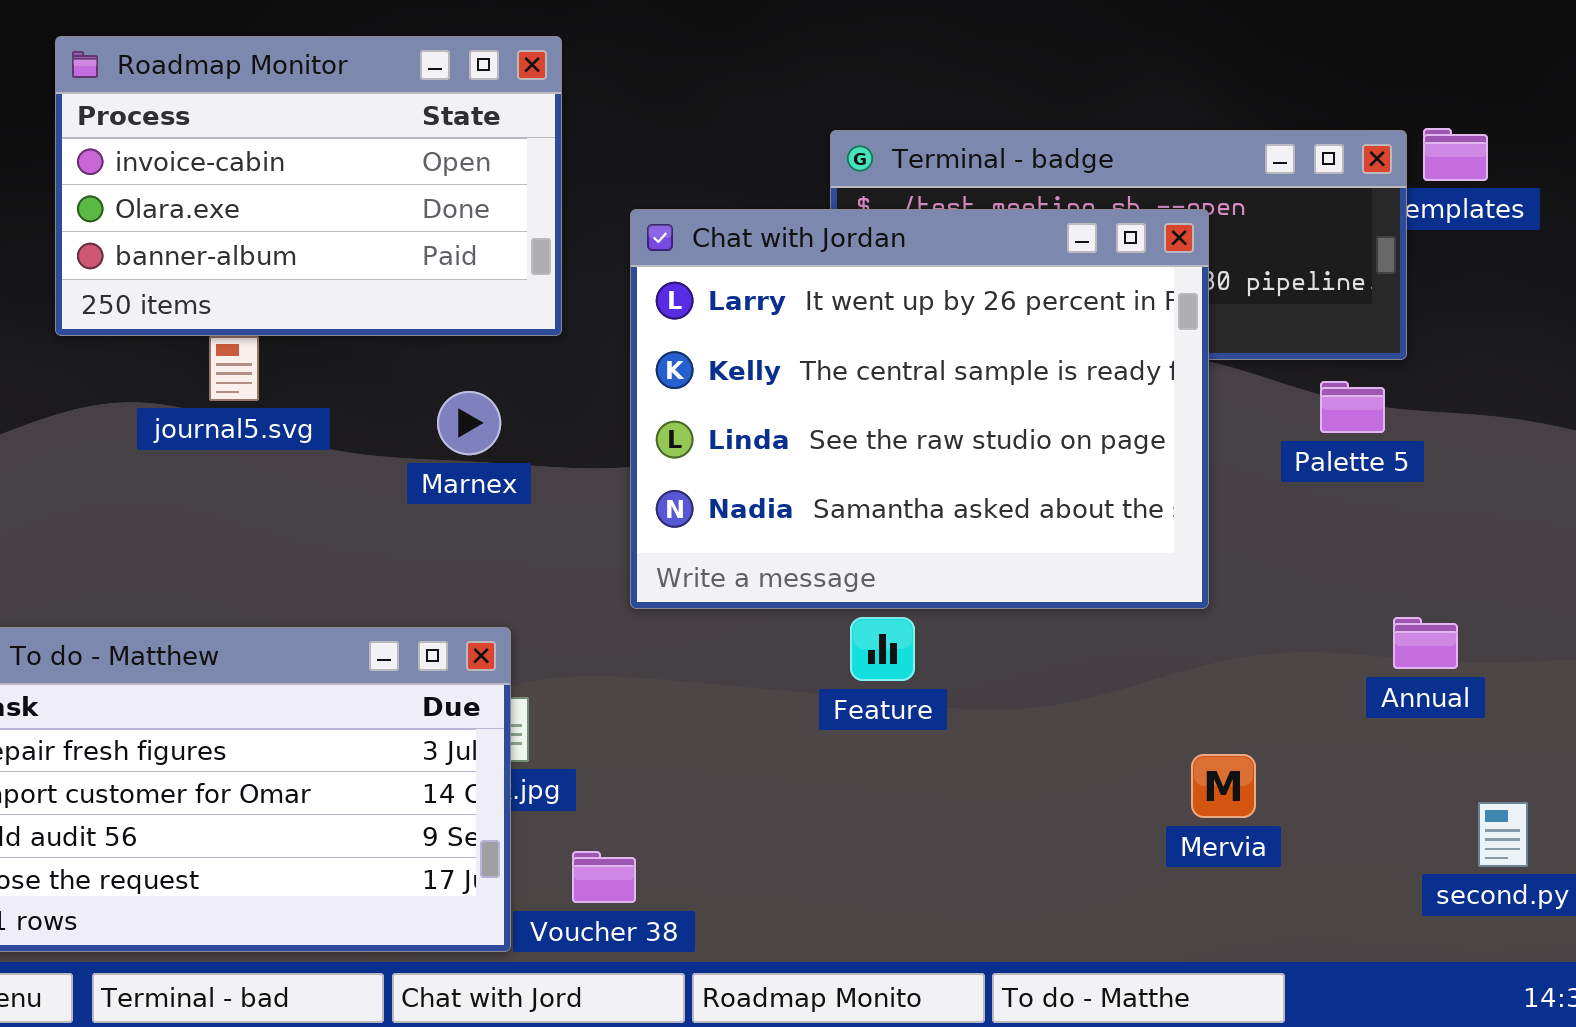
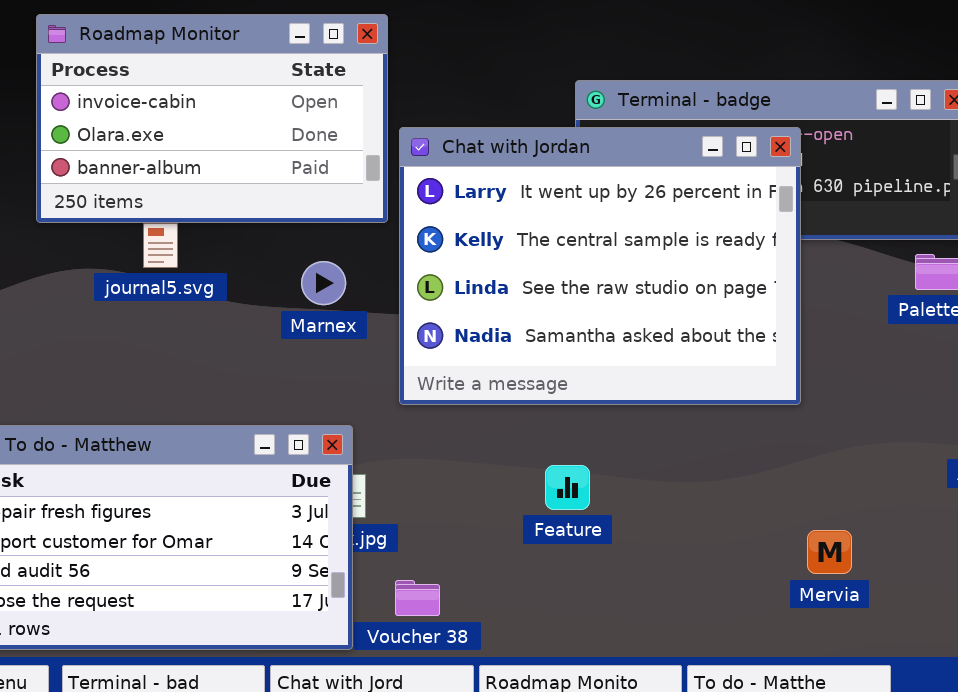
Chat with Jordan: [630,209,1209,609] -> [399,127,801,405], moved
Feature: [850,617,915,681] -> [545,465,590,510], moved
Mervia: [1191,754,1256,818] -> [807,530,852,574], moved

